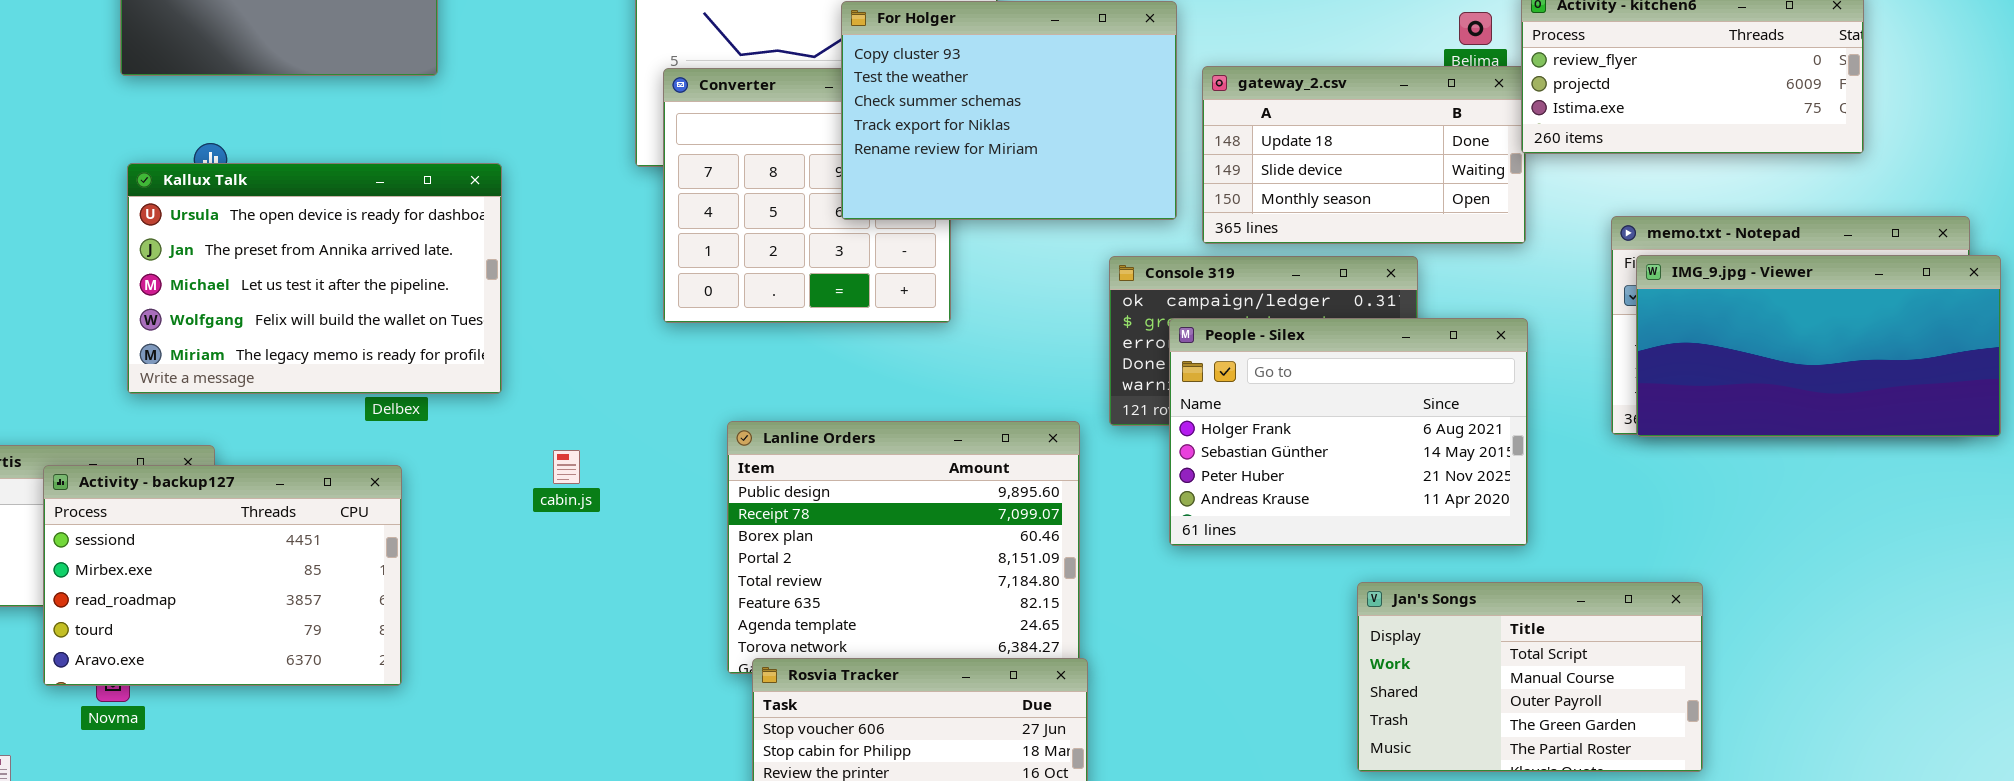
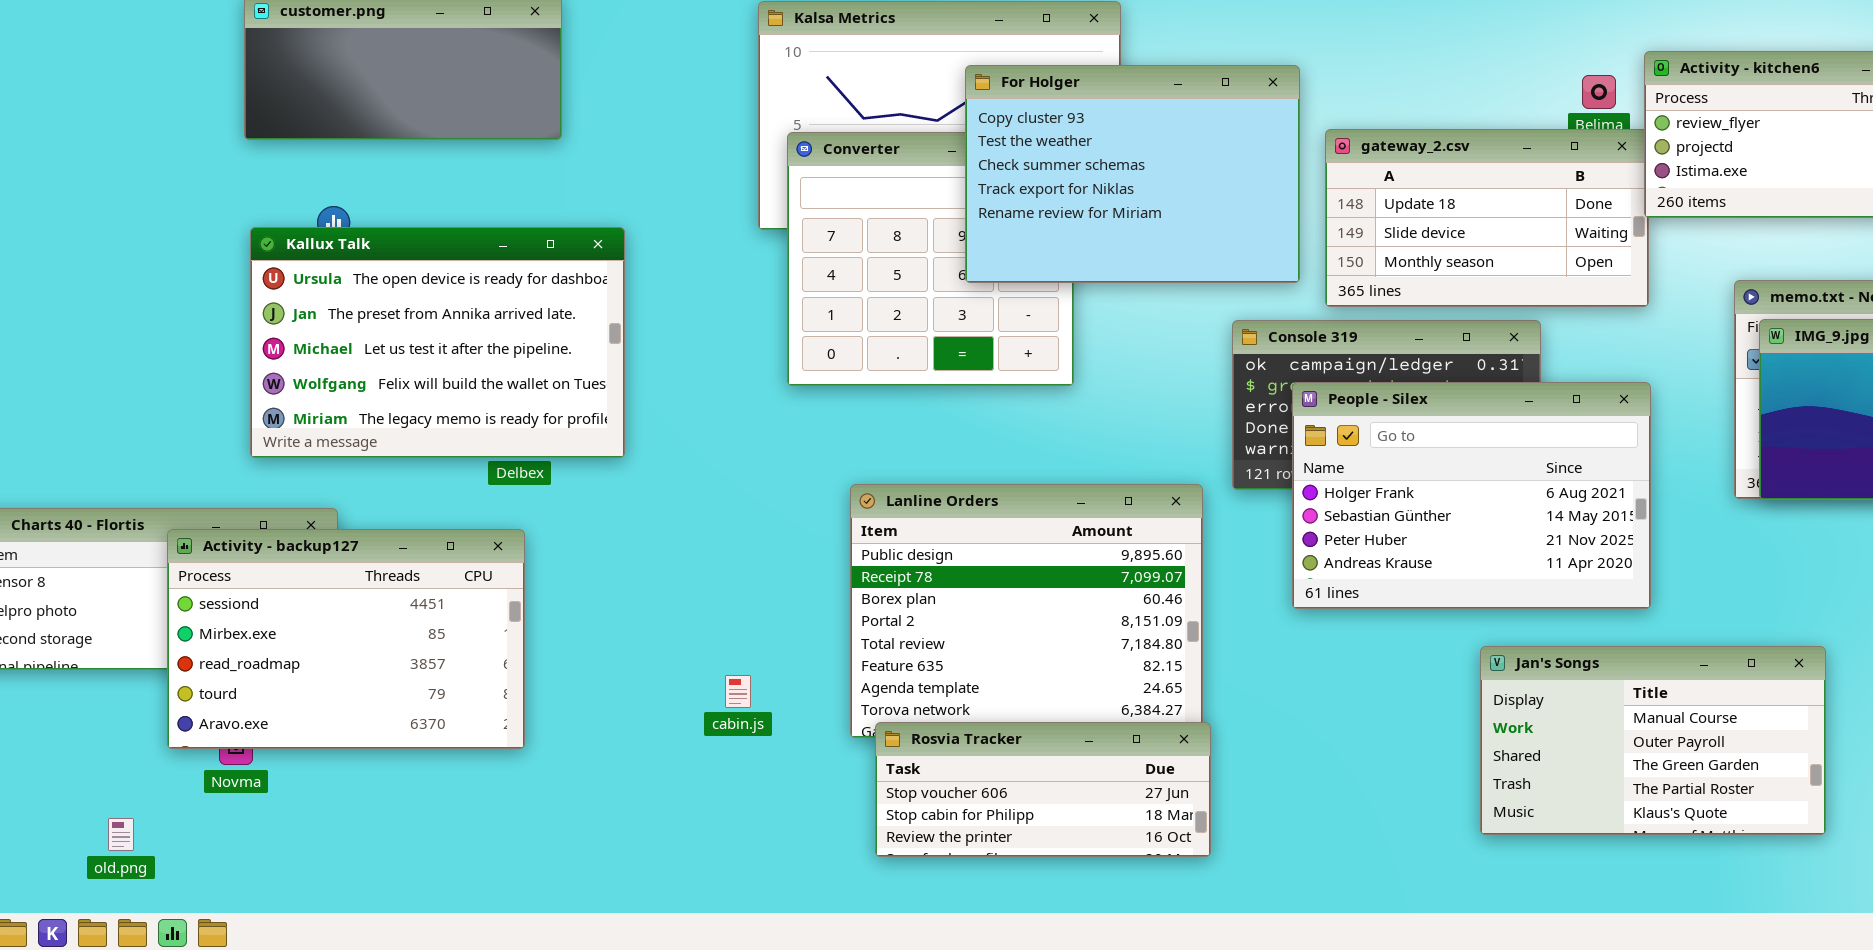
cabin.js: [553,450,580,484] -> [725,675,751,708], moved
Jan's Songs: [1357,582,1703,772] -> [1480,646,1826,835], scrolled down 1 row

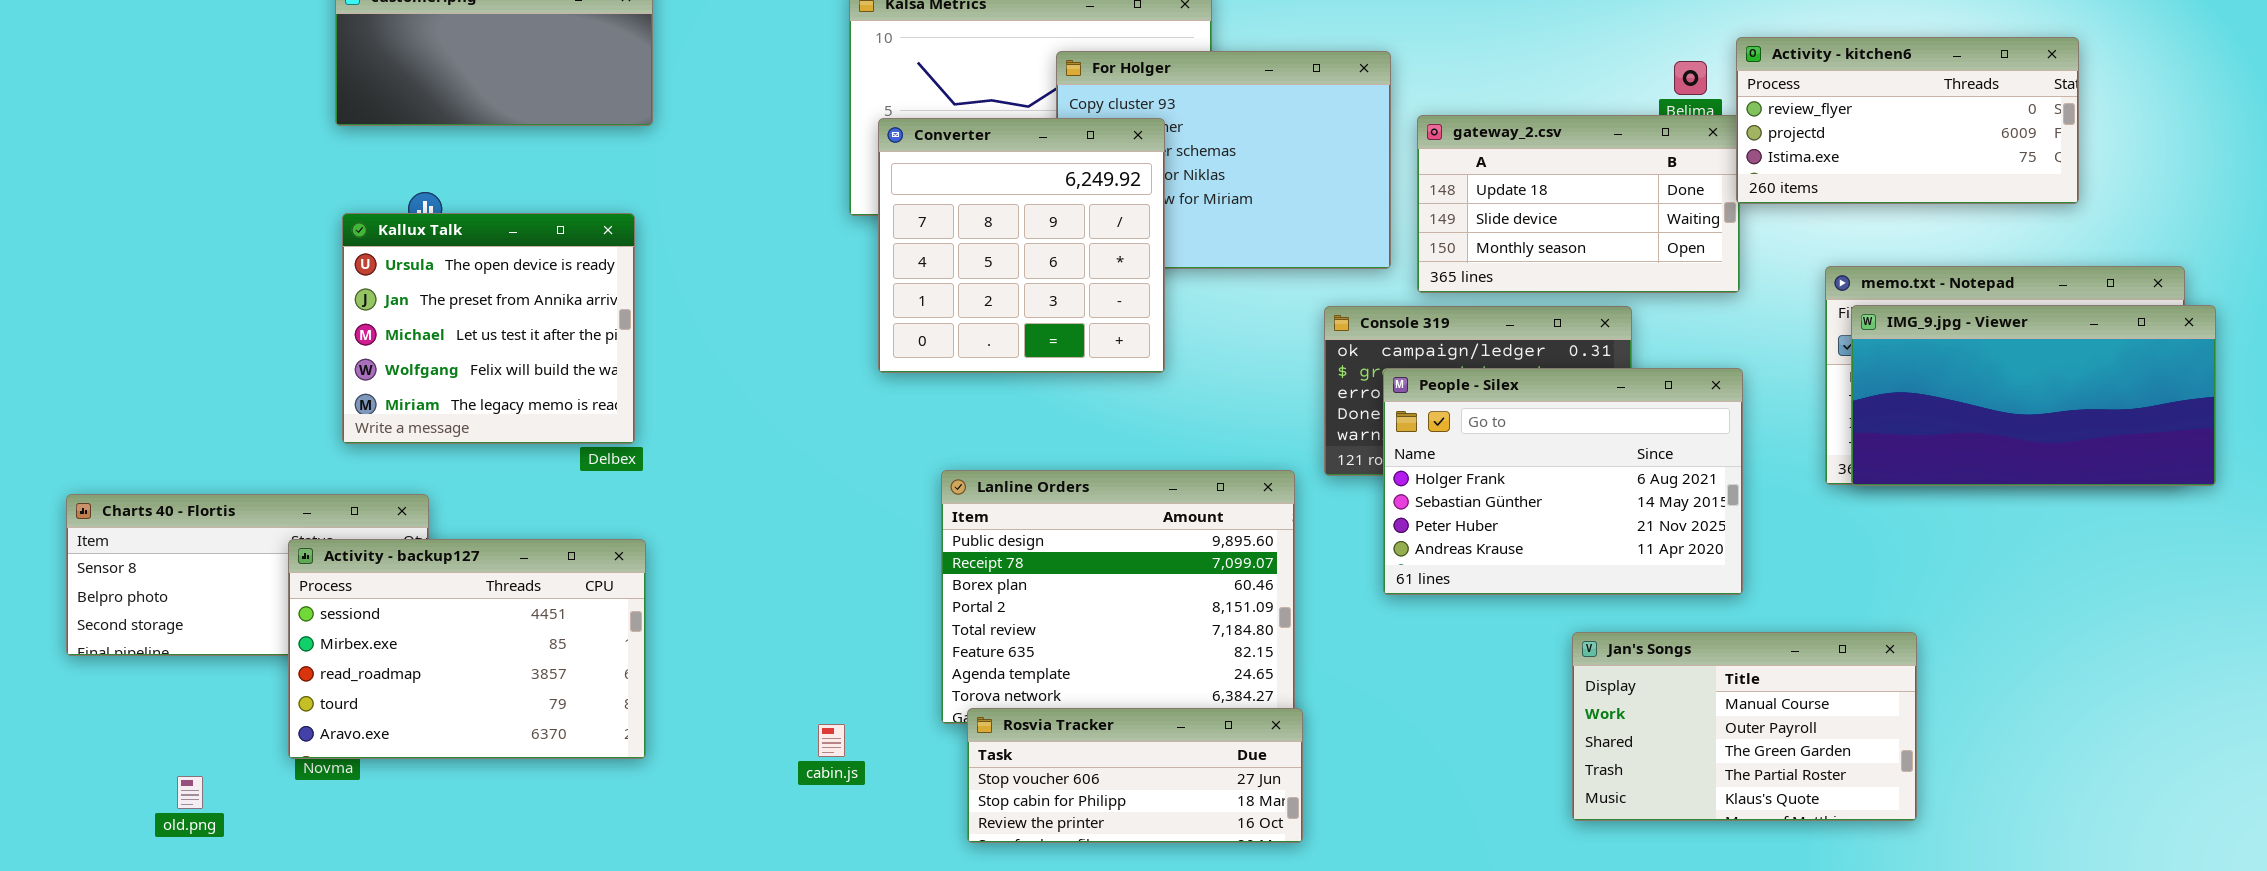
Converter: [787,132,1074,386] -> [878,118,1165,373], raised
Kallux Talk: [250,227,625,458] -> [342,213,635,444], resized
Activity - backup127: [167,529,525,749] -> [288,539,646,759], moved
cabin.js: [725,675,751,708] -> [818,724,845,757], moved
old.png: [108,818,134,851] -> [177,776,203,809], moved

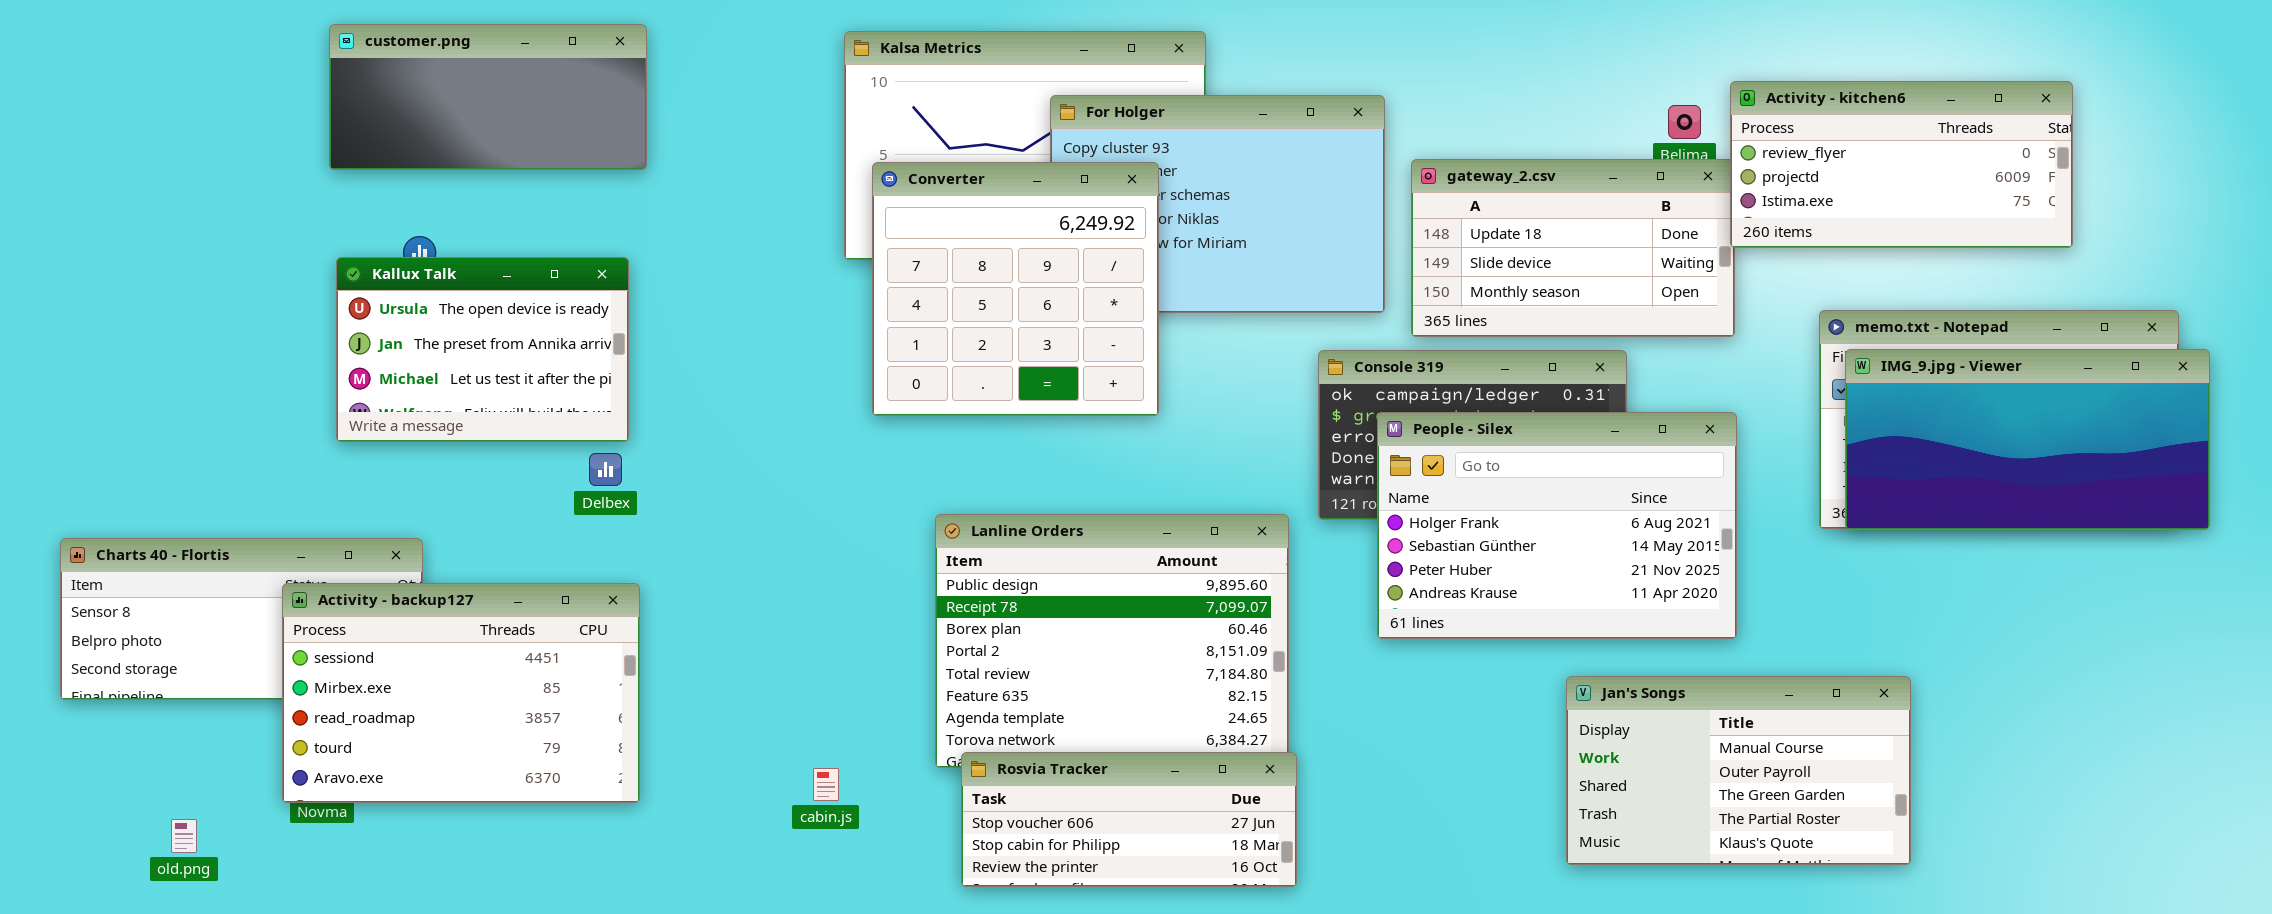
Kallux Talk: [342,213,635,444] -> [336,257,629,442], resized

